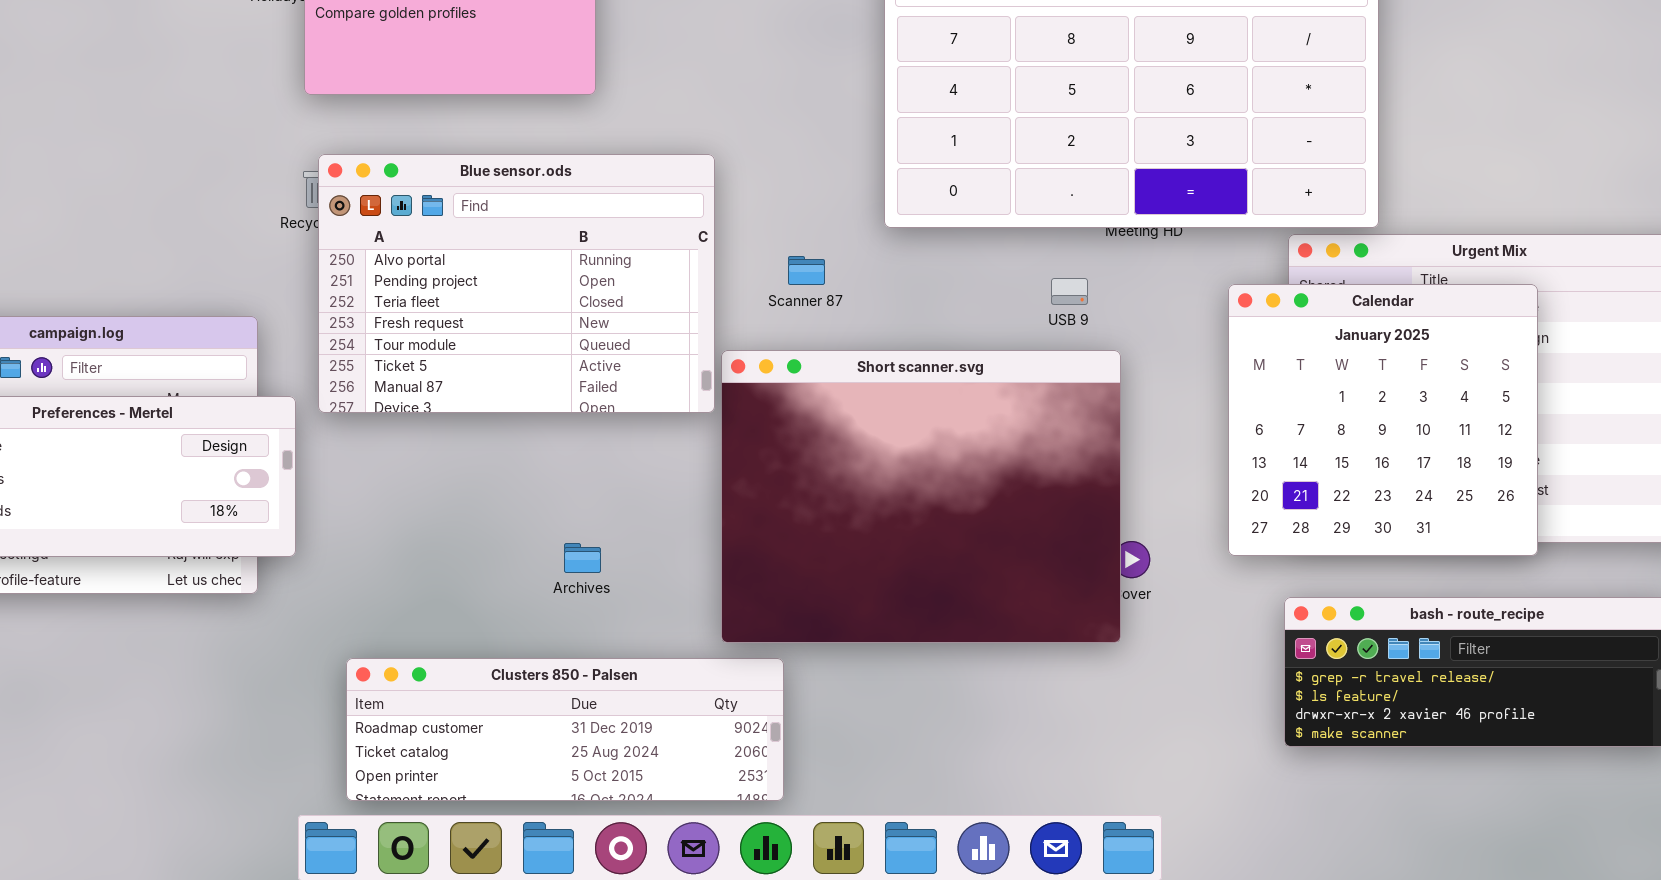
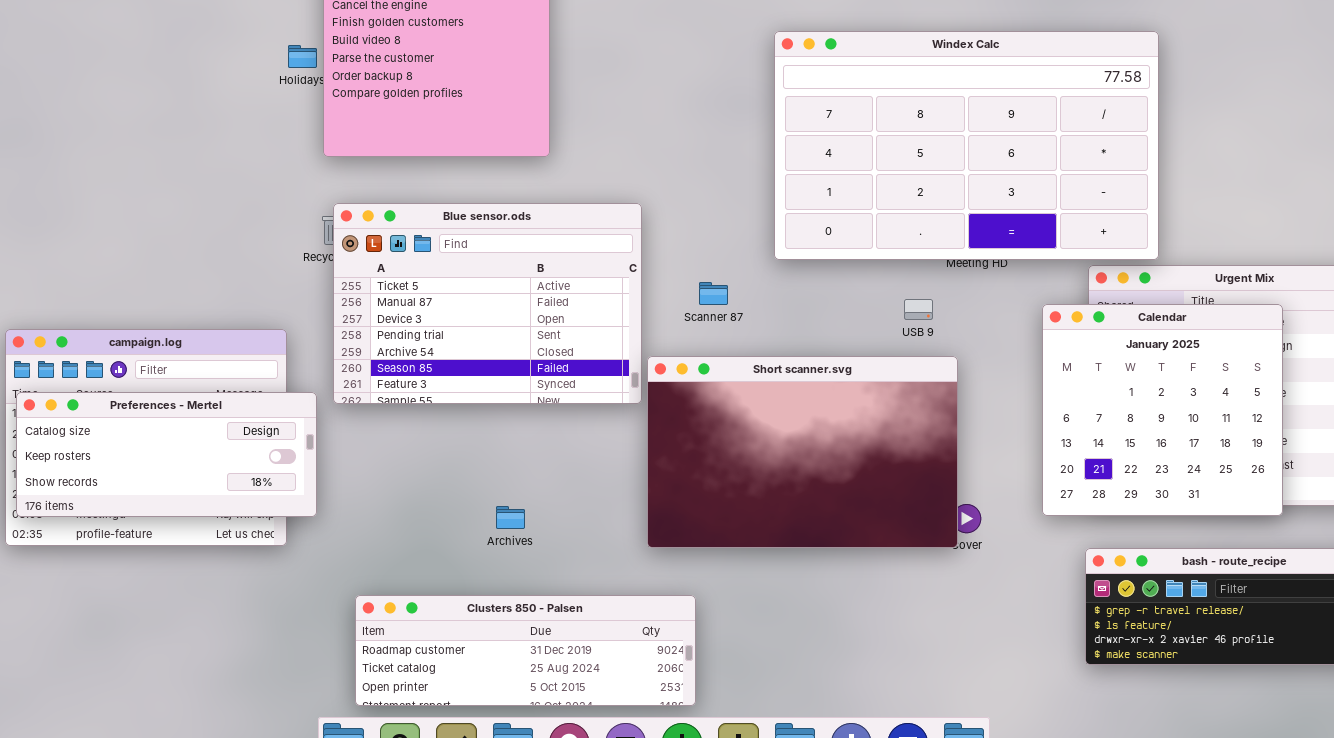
Blue sensor.ods: [318,154,715,413] -> [333,203,642,404], scrolled down 5 rows
Short scanner.svg: [721,350,1121,643] -> [647,356,958,548], resized
Archives: [564,543,601,573] -> [496,506,525,529], moved

